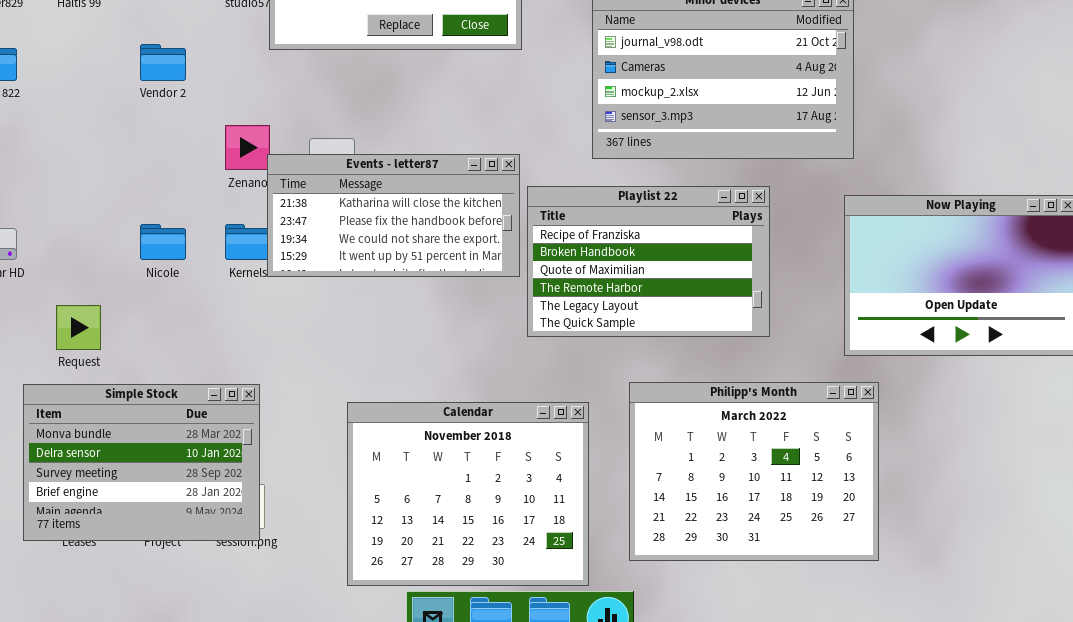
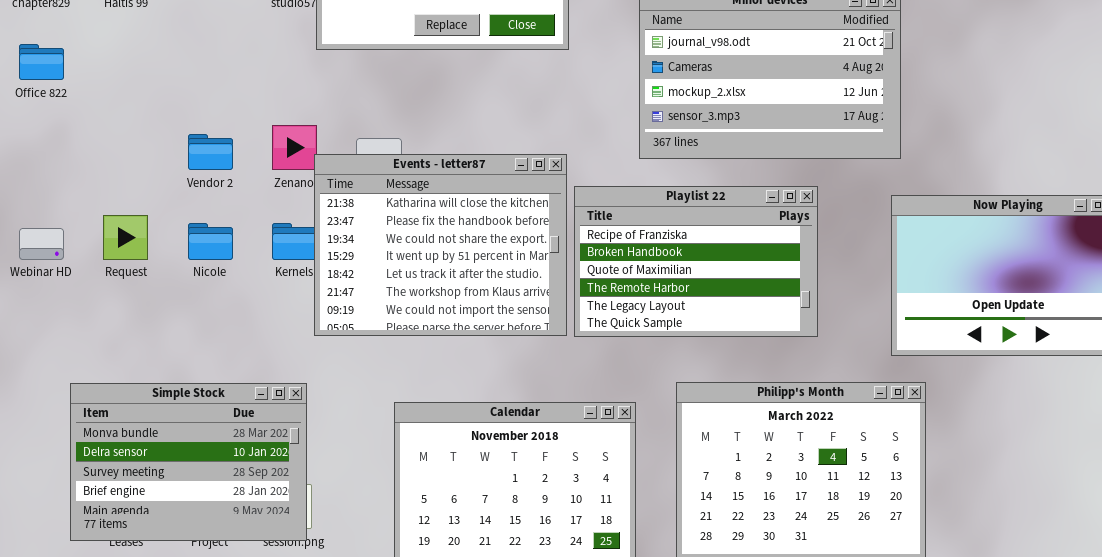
Vendor 2: [140,44,186,81] -> [188,134,233,170], moved
Events - letter87: [267,154,520,277] -> [314,154,567,336], resized
Request: [56,305,101,350] -> [103,215,148,260], moved

